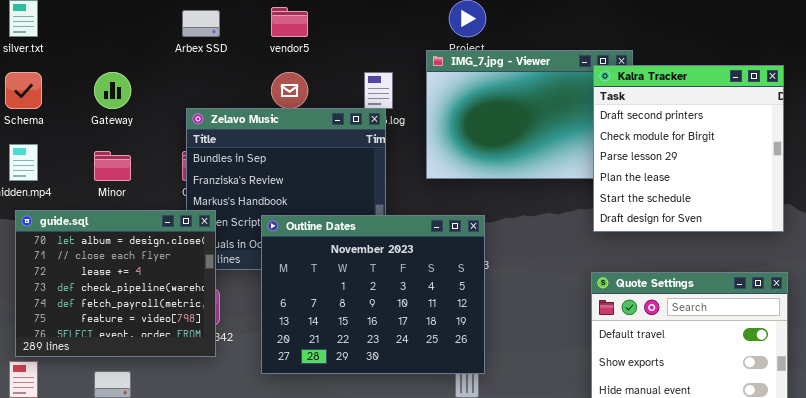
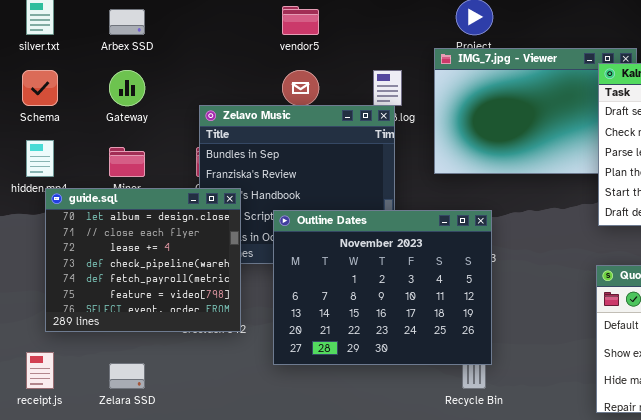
Arbex SSD: [182,10,220,37] -> [109,9,145,35], moved
guide.sql: [15,210,216,357] -> [45,188,241,332], moved

